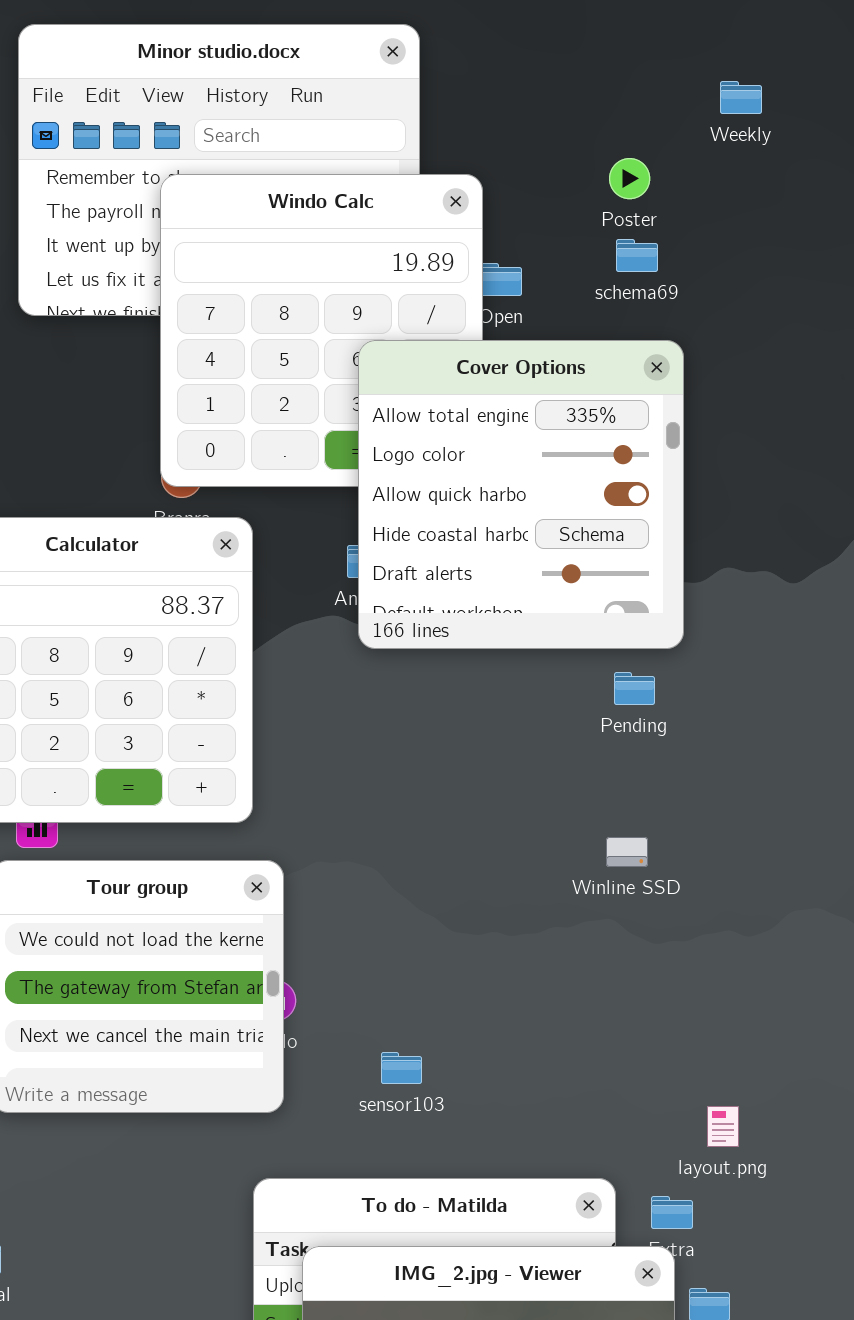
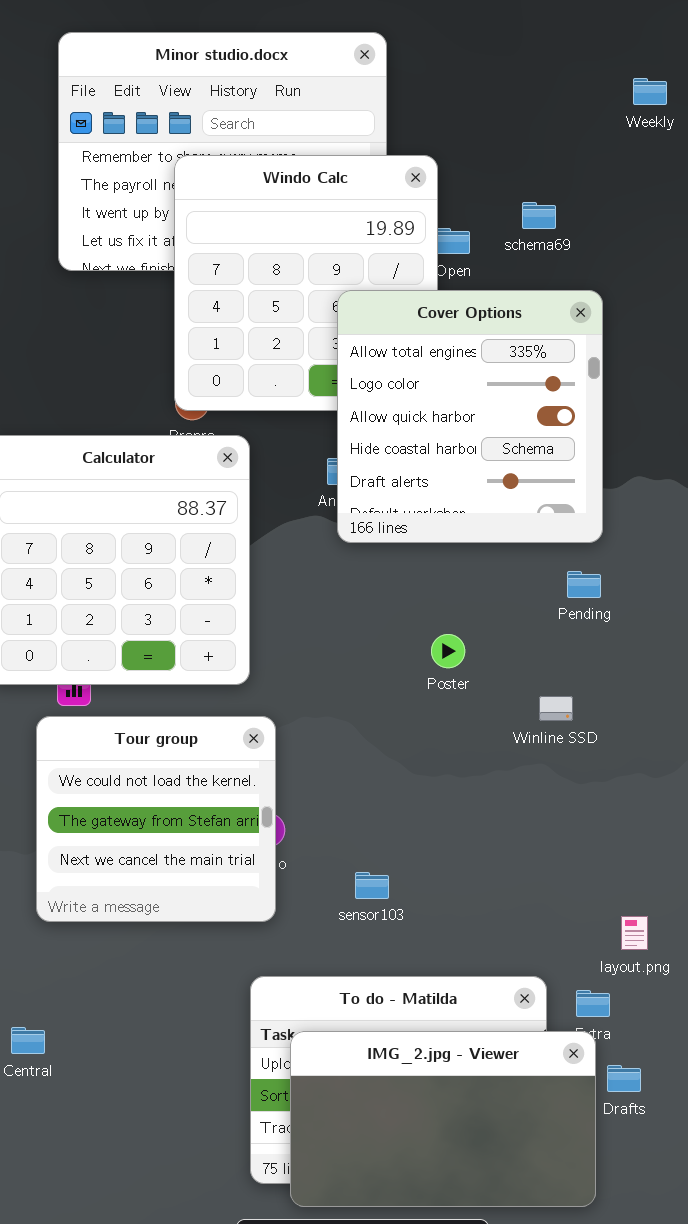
Poster: [609,158,650,199] -> [431,634,465,668], moved
schema69: [616,239,658,272] -> [522,202,556,229], moved
Pending: [614,672,655,705] -> [567,571,601,598], moved

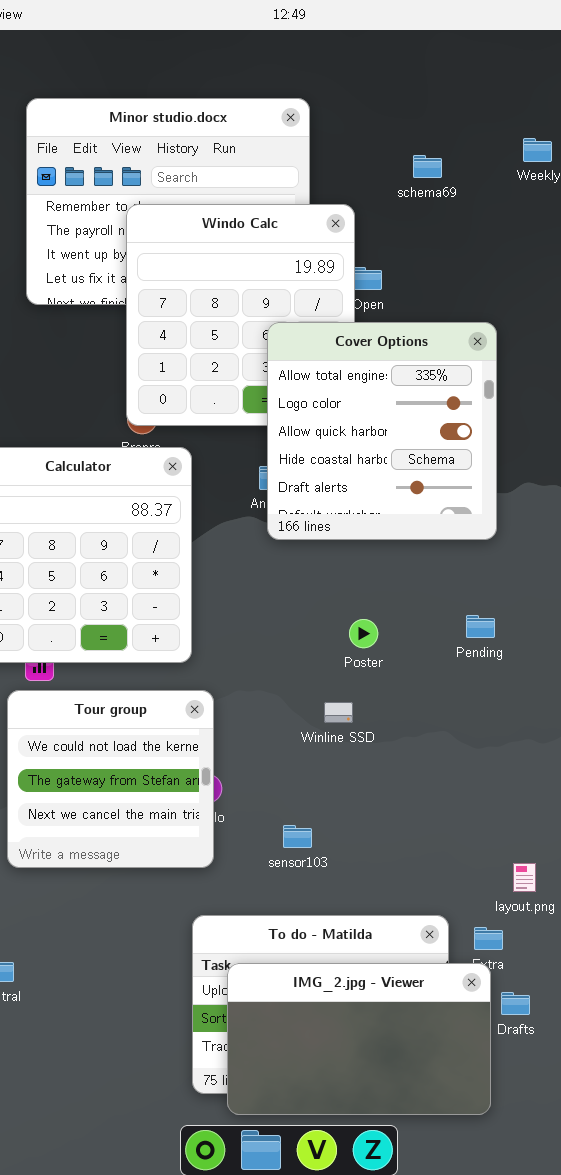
schema69: [522,202,556,229] -> [413,155,442,178], moved
Pending: [567,571,601,598] -> [466,615,495,638], moved
Winline SSD: [539,696,573,721] -> [324,702,353,723], moved

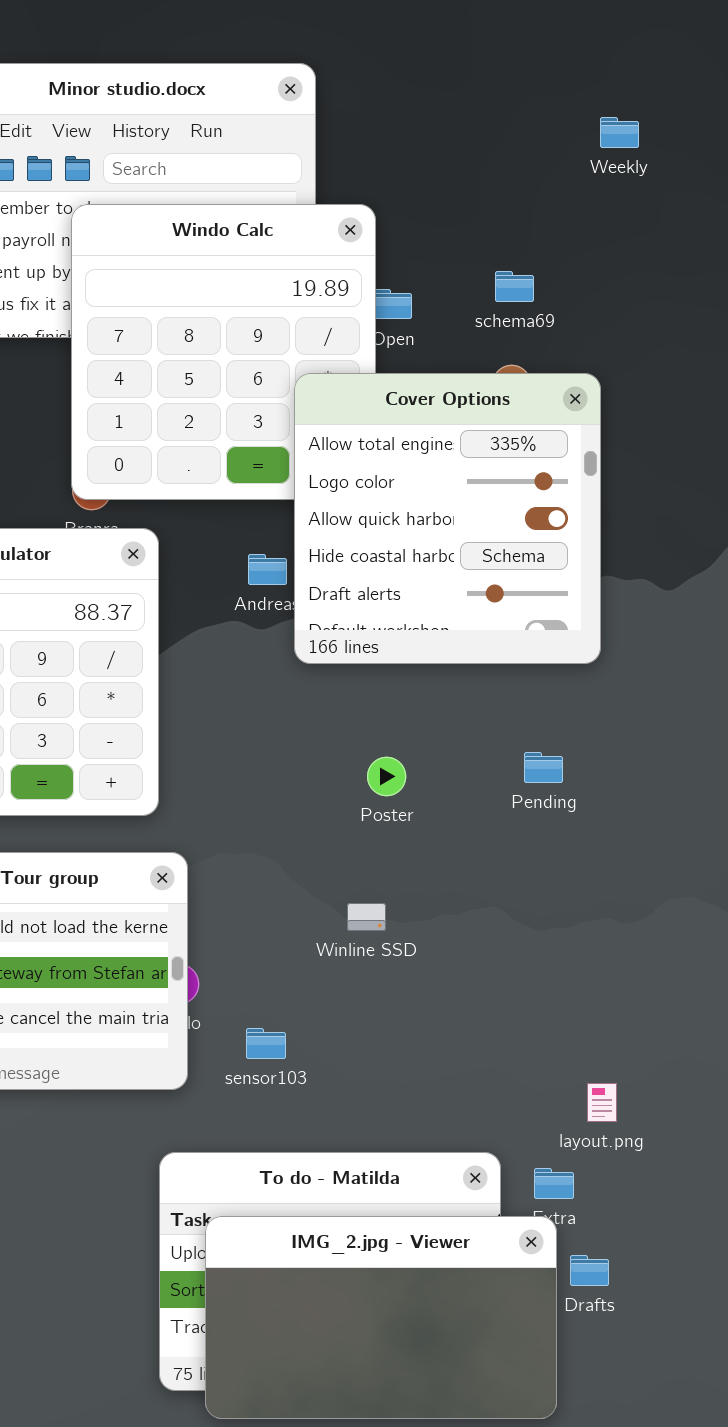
schema69: [413,155,442,178] -> [495,271,534,302], moved
Cover Options: [267,322,497,540] -> [294,373,601,664], moved
Winline SSD: [324,702,353,723] -> [347,903,386,931], moved
sensor103: [283,825,312,848] -> [246,1028,286,1059], moved

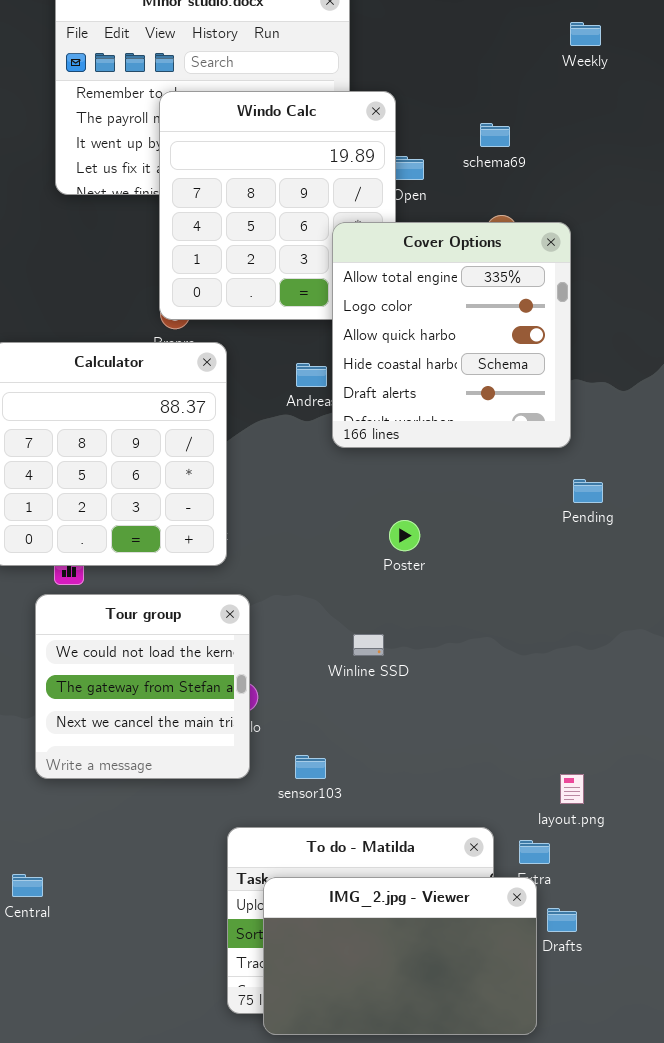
schema69: [495,271,534,302] -> [480,123,510,147], moved
Pending: [524,752,563,783] -> [573,479,603,503], moved
Winline SSD: [347,903,386,931] -> [353,634,384,656], moved
sensor103: [246,1028,286,1059] -> [295,755,326,779], moved

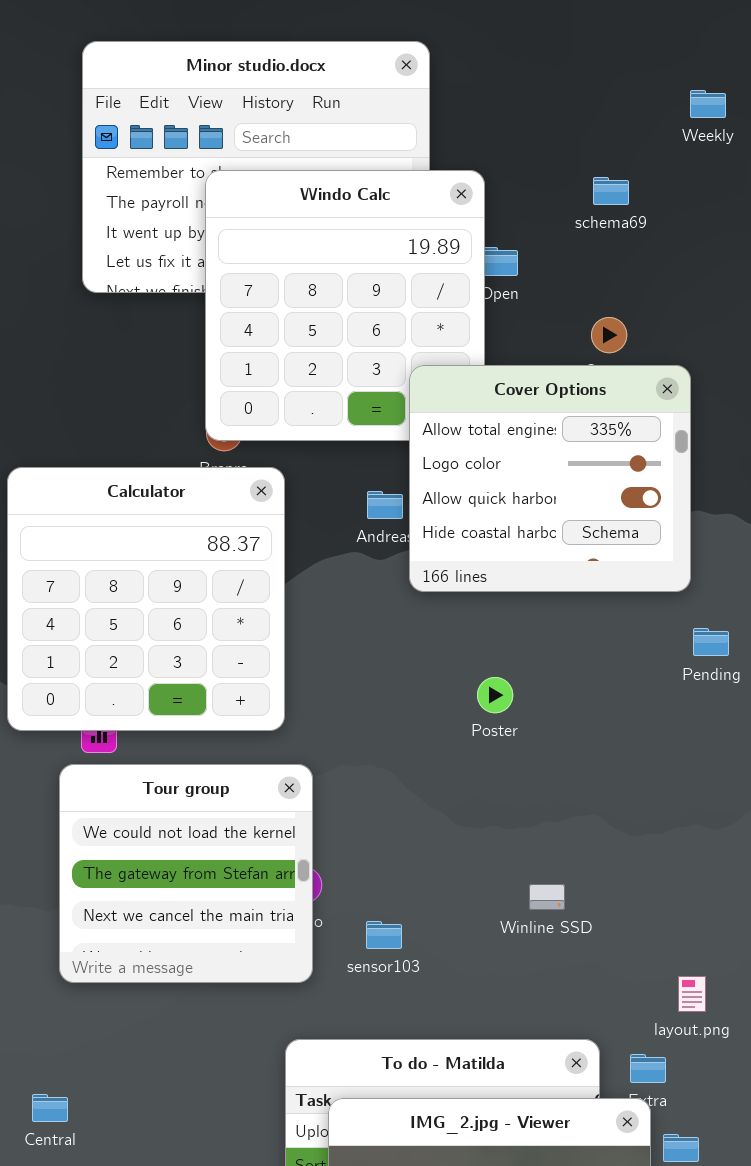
schema69: [480,123,510,147] -> [593,177,629,205], moved
Cover Options: [332,222,571,448] -> [409,365,691,592], resized
Winline SSD: [353,634,384,656] -> [529,884,565,910], moved
sensor103: [295,755,326,779] -> [366,921,402,949], moved

